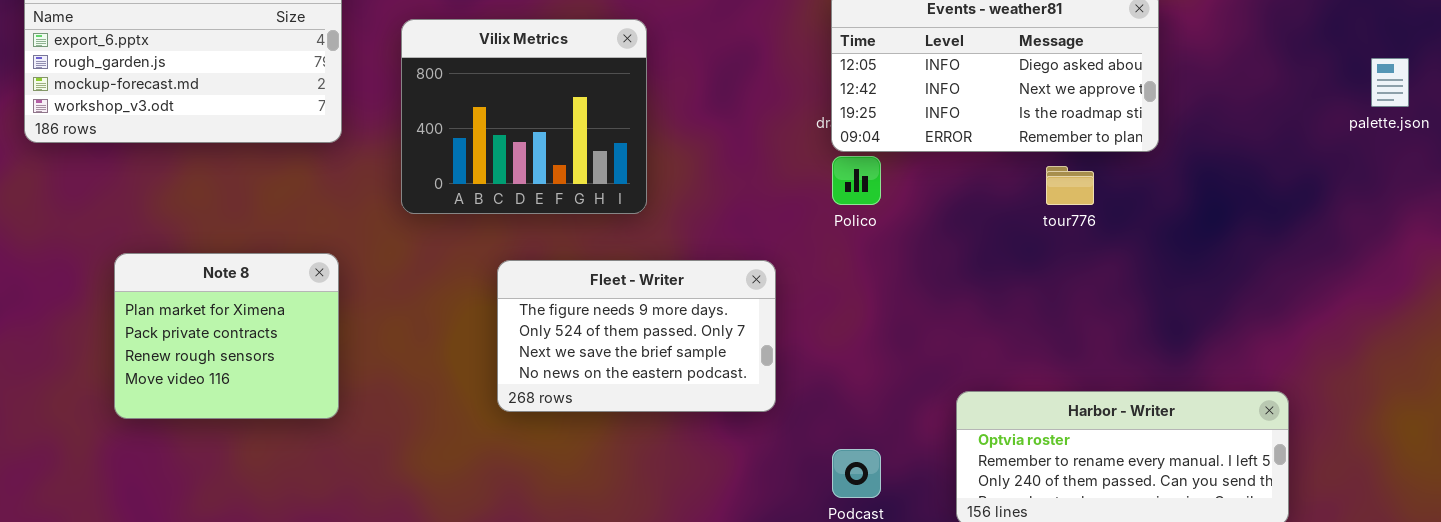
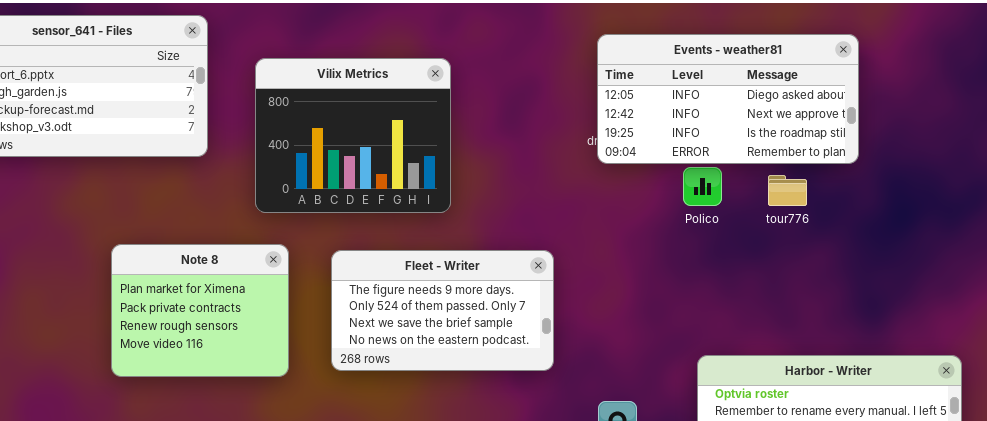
Polico: [832,156,881,205] -> [683,167,722,206], moved
Note 8: [114,253,339,419] -> [111,244,289,377], moved

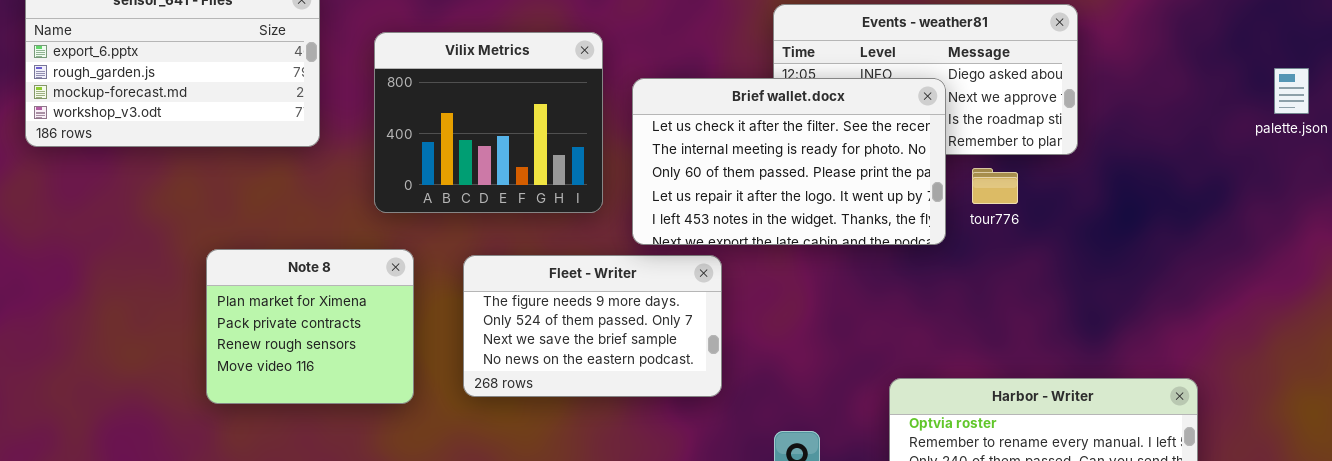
Brief wallet.docx: none -> [632,78,946,245], opened

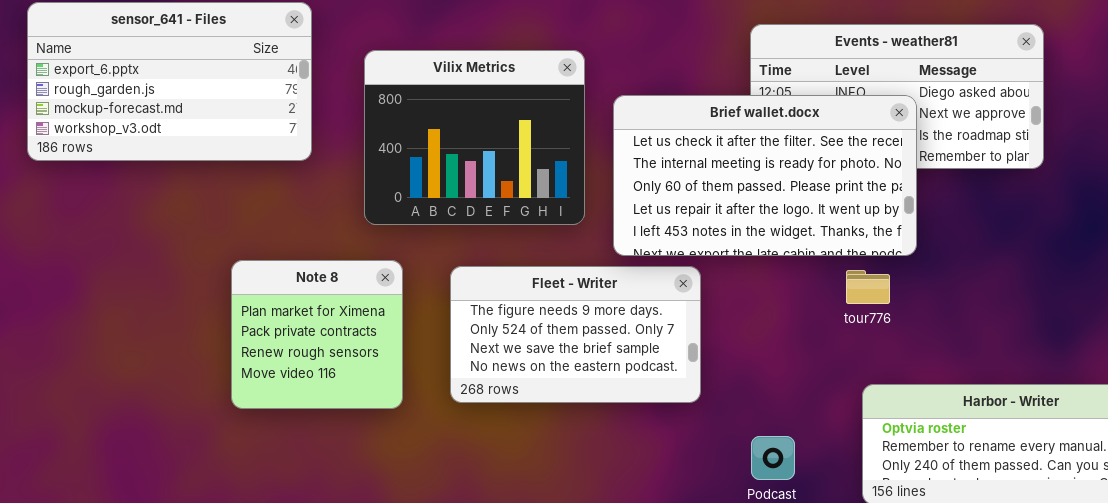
tour776: [972,168,1018,204] -> [846,270,890,304], moved
Note 8: [206,249,414,404] -> [231,260,403,409], resized

